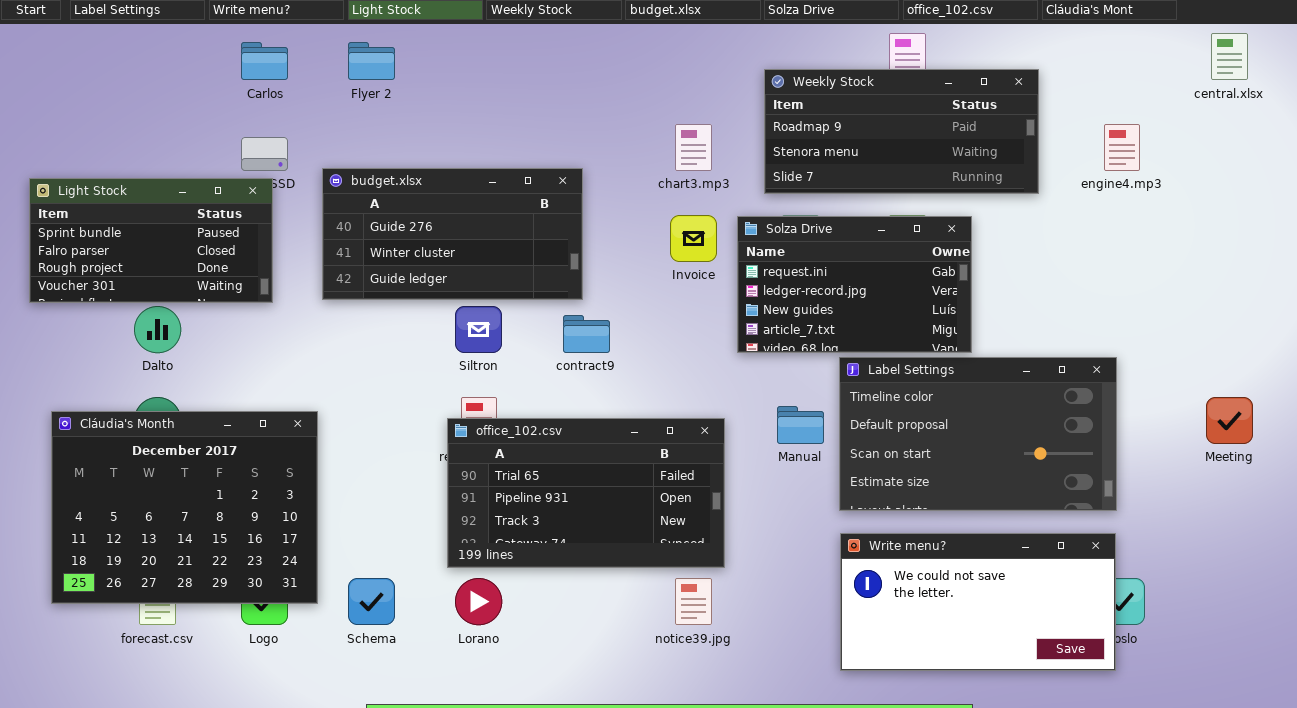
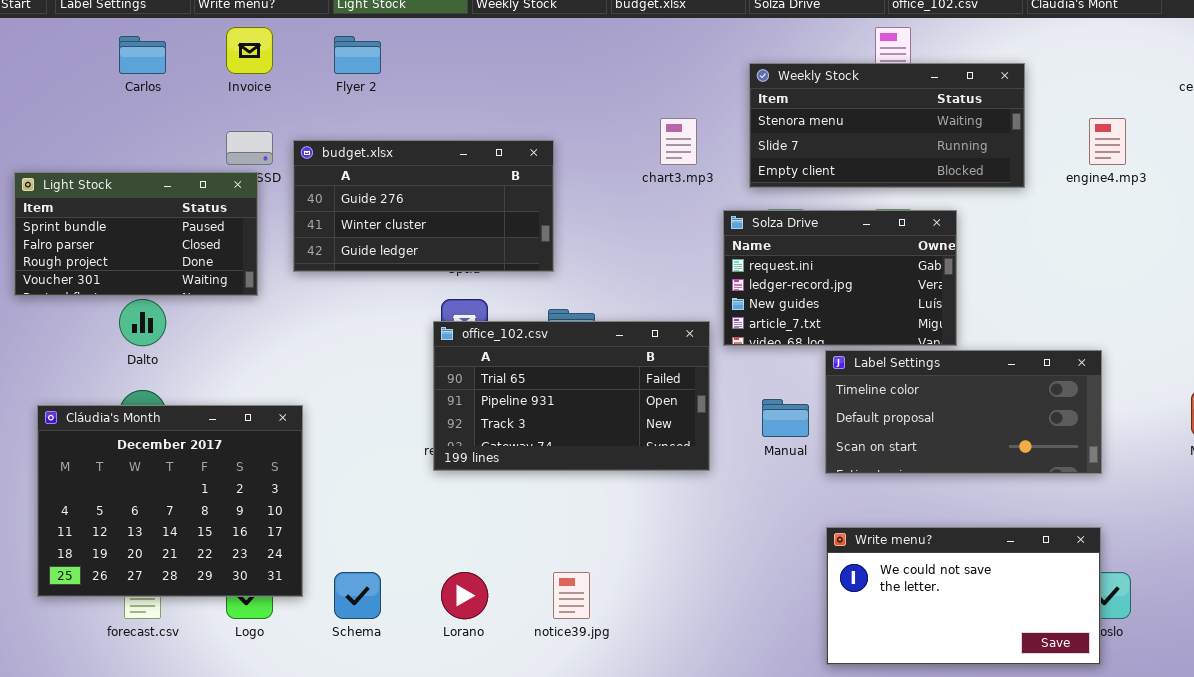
Carlos: [241,42,288,80] -> [119,36,166,74], moved
Weekly Stock: [764,69,1039,194] -> [749,63,1025,188], scrolled down 1 row
budget.xlsx: [322,168,583,300] -> [293,140,554,272], moved
Invoice: [670,215,717,262] -> [226,27,273,74], moved
Label Settings: [839,357,1117,511] -> [825,350,1102,474], resized
office_102.csv: [447,418,725,568] -> [433,321,710,471], moved
notice39.jpg: [675,578,712,625] -> [553,572,590,619], moved

